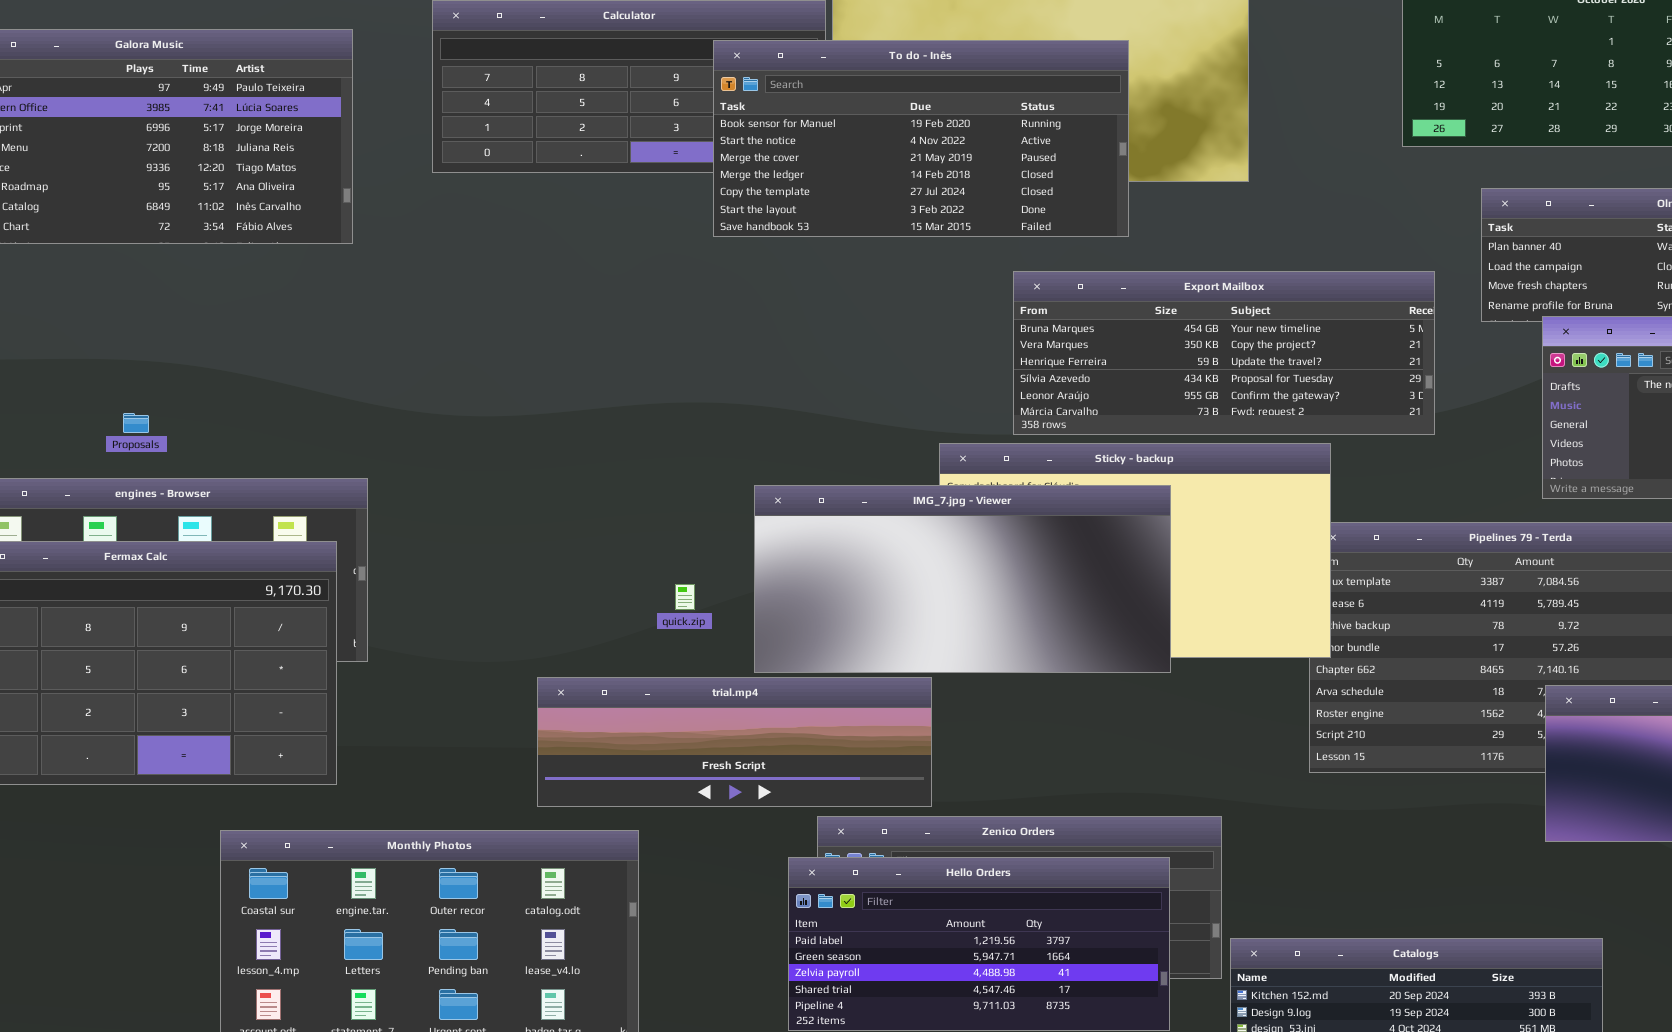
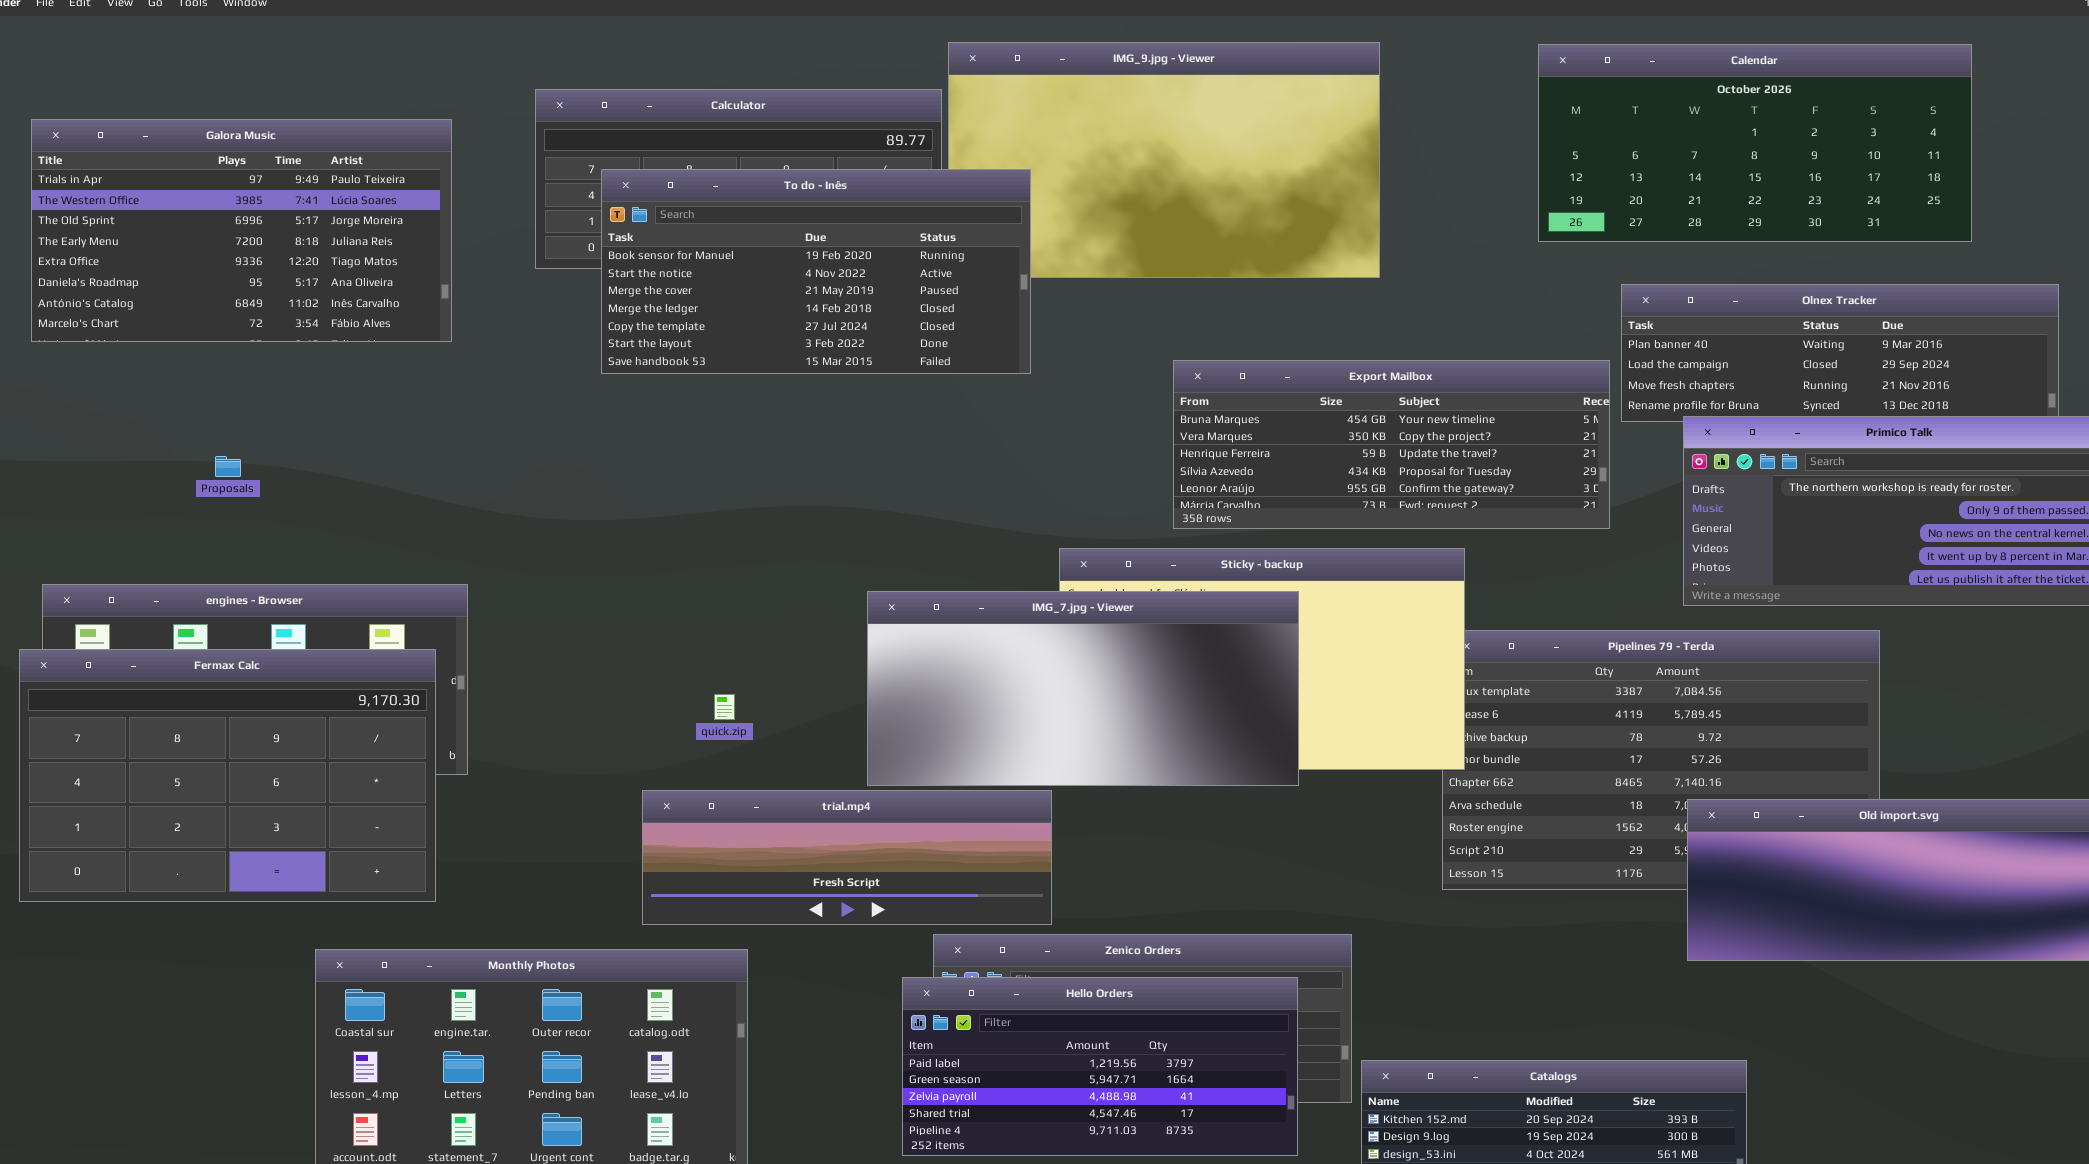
To do - Inês: [713,40,1129,237] -> [601,169,1031,374], moved
Export Mailbox: [1013,271,1435,435] -> [1173,360,1610,529], moved
Proposals: [123,413,149,433] -> [215,456,241,477], moved
quick.zip: [675,584,695,610] -> [714,694,735,720], moved

